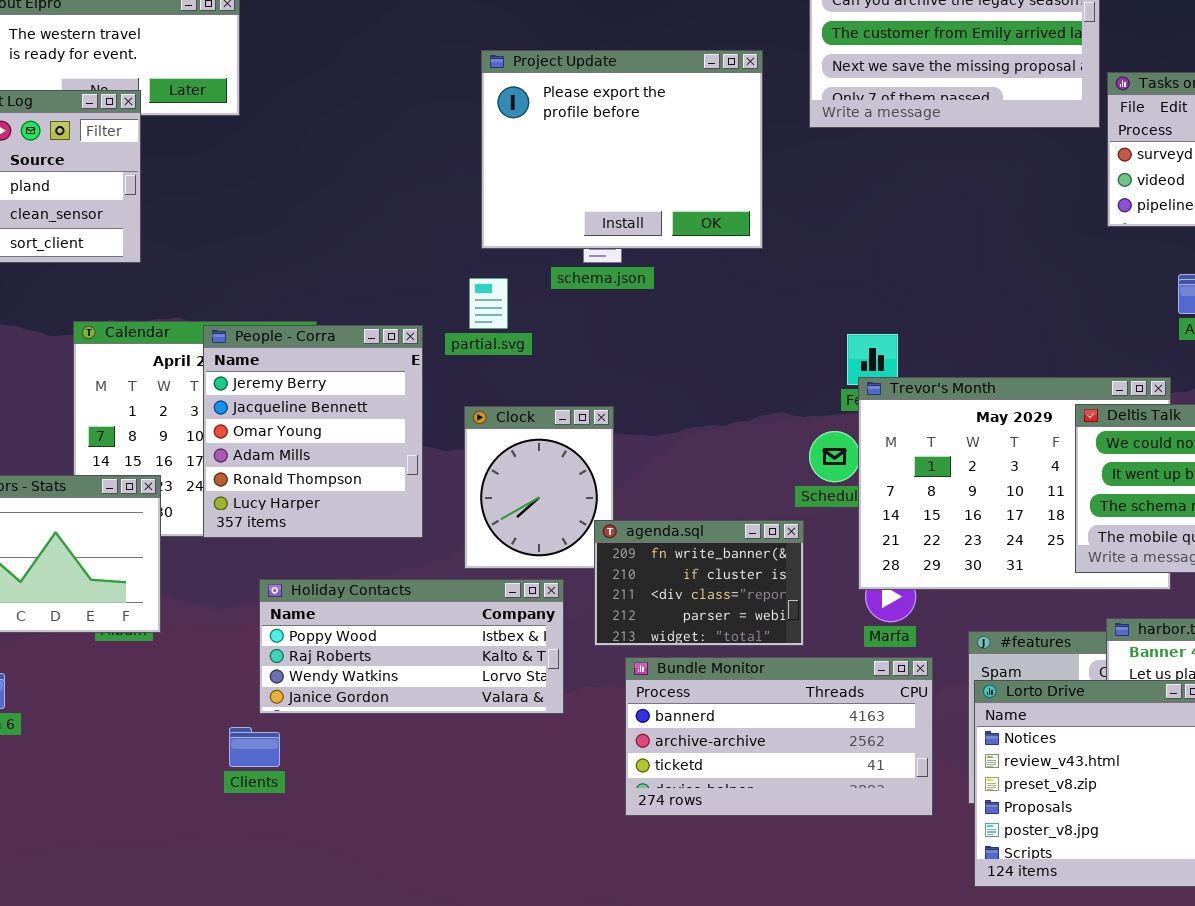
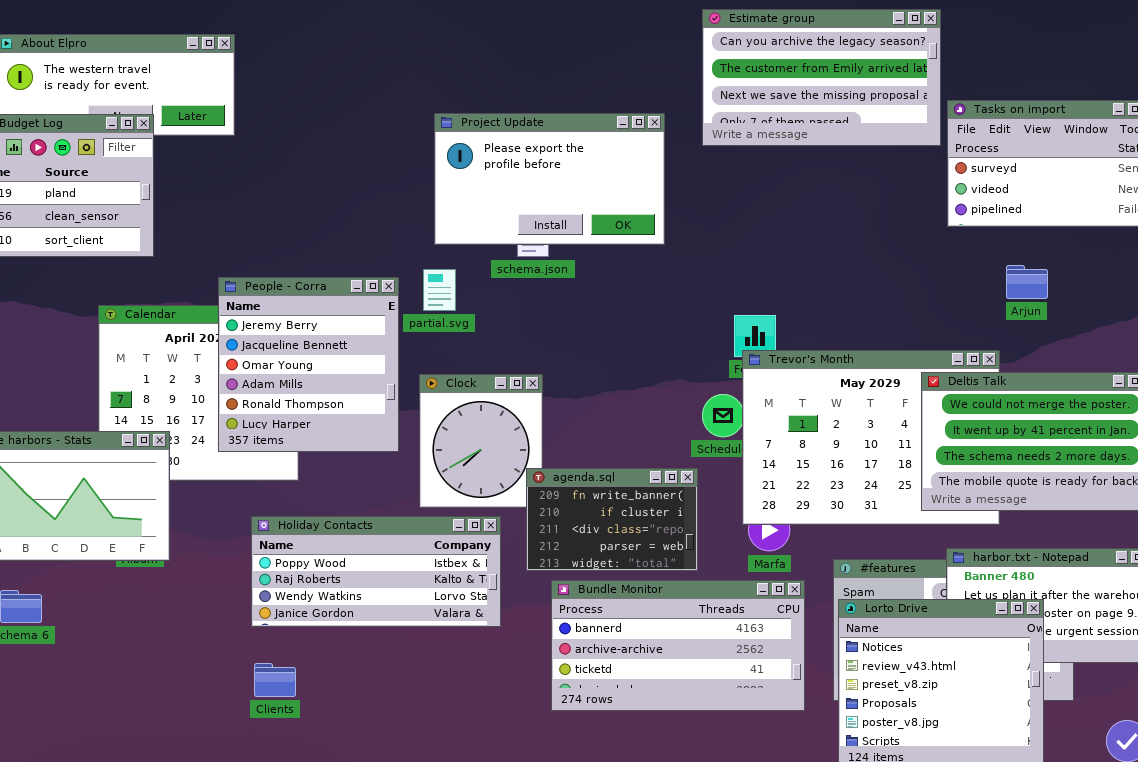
Project Update: [481,50,763,249] -> [434,113,665,245], resized
People - Corra: [203,325,423,538] -> [218,277,399,452], moved
Clients: [229,727,280,767] -> [254,663,296,697], moved

